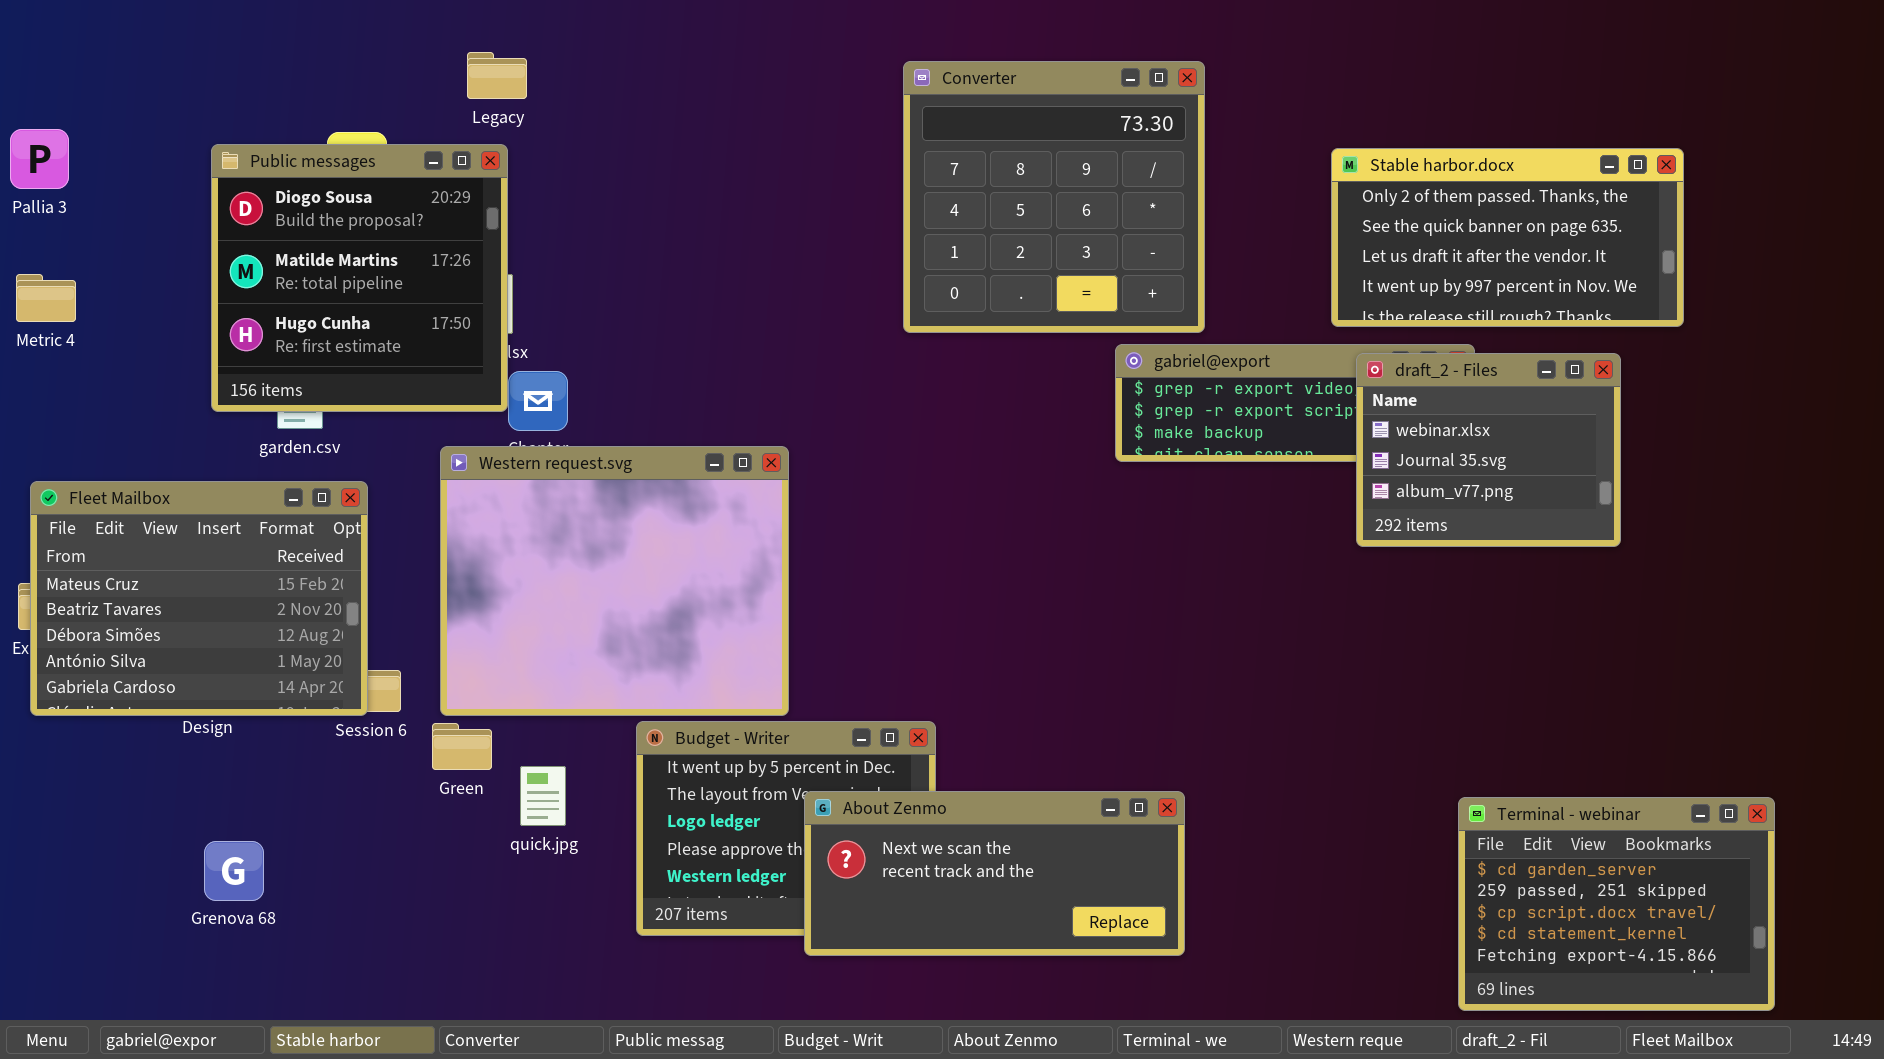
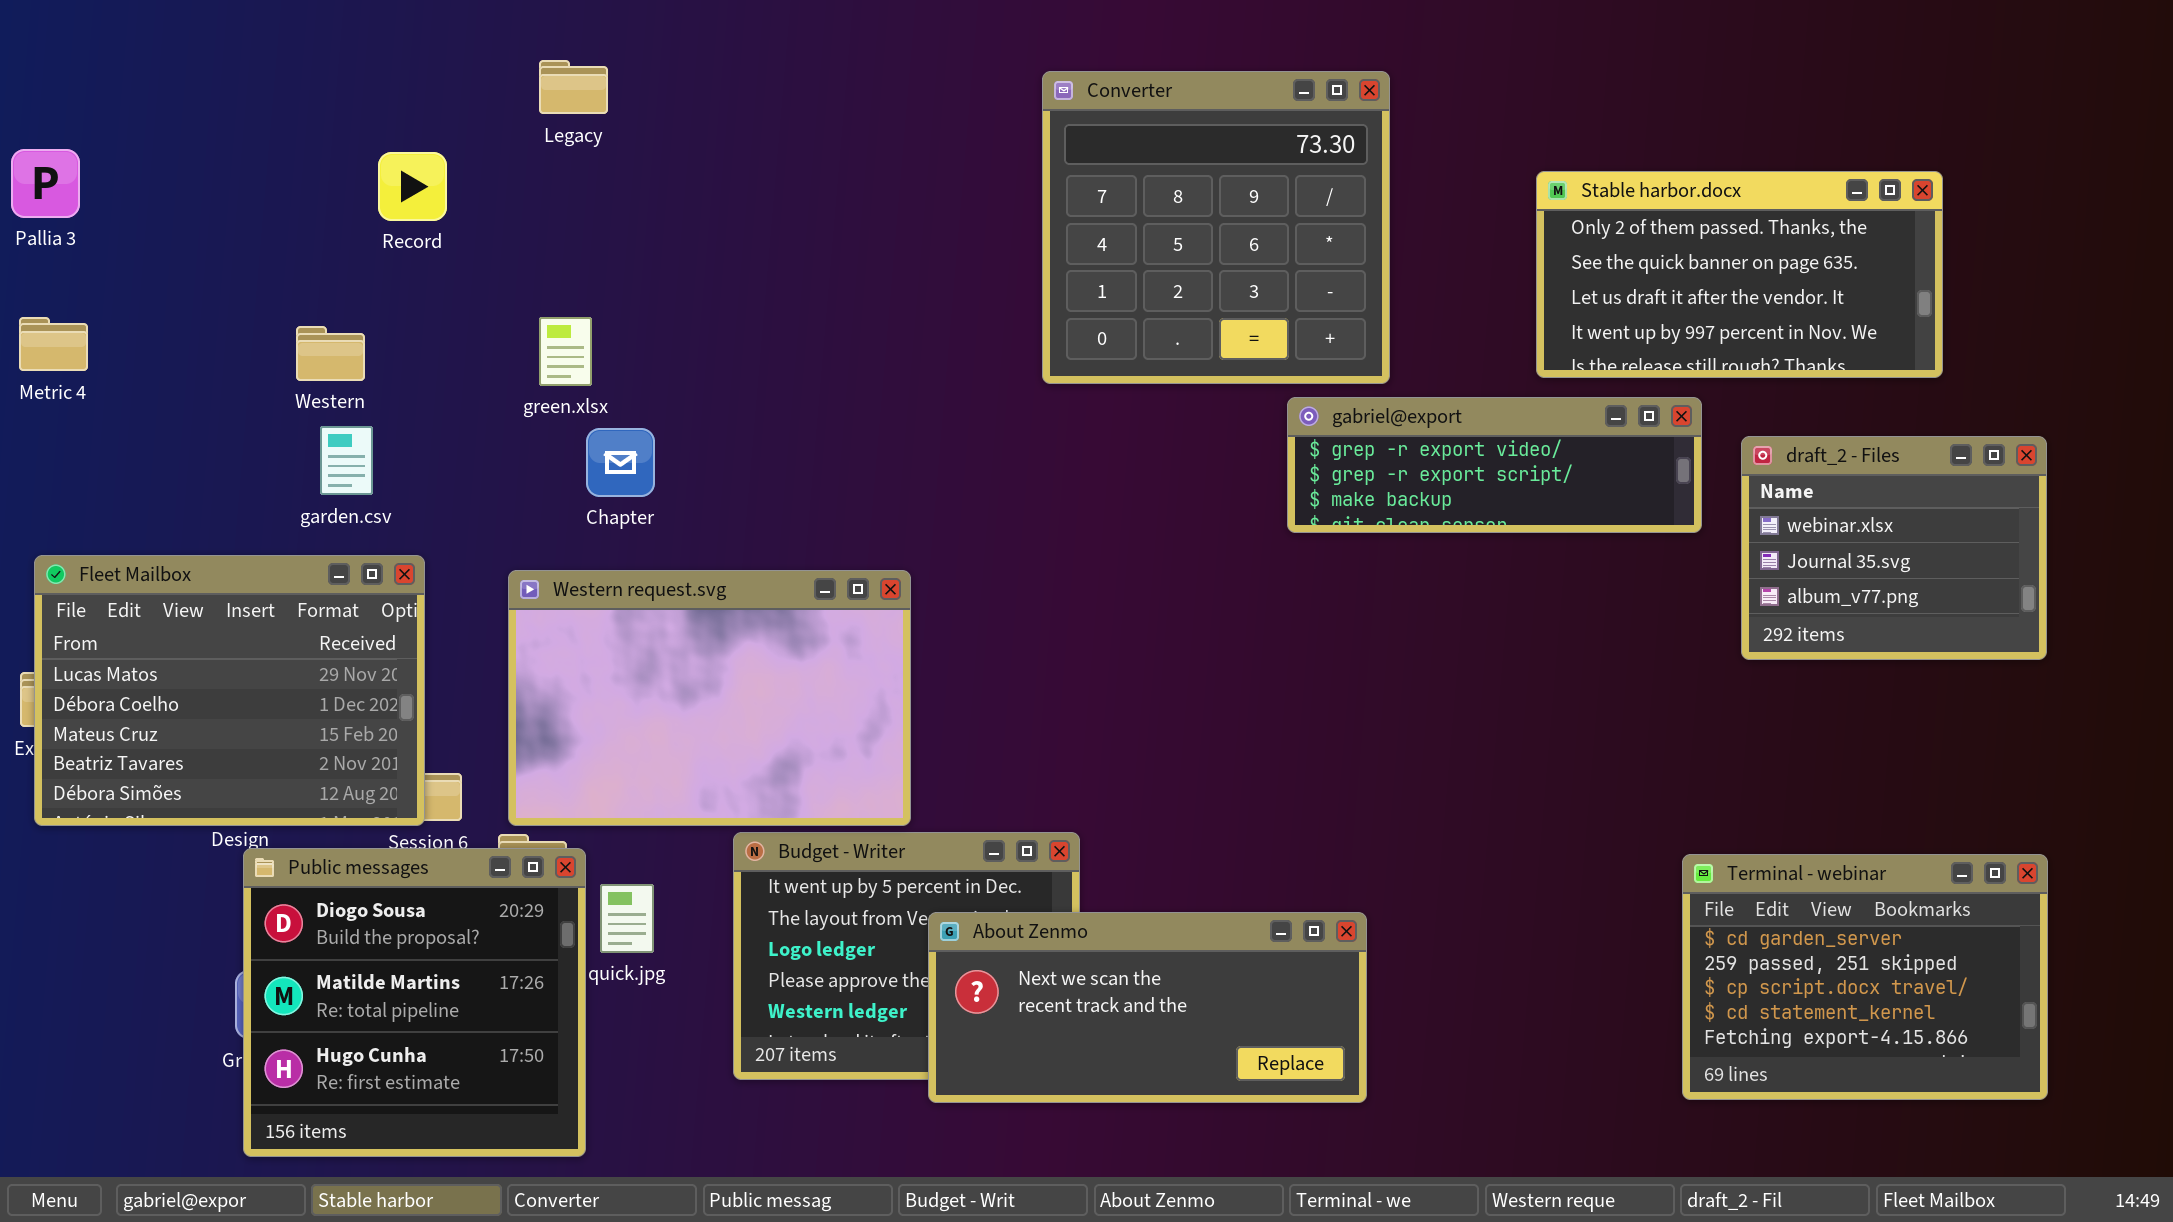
Public messages: [211,144,508,412] -> [243,848,586,1157], moved
draft_2 - Files: [1356,353,1621,547] -> [1741,436,2047,660], moved
Western request.svg: [440,446,789,716] -> [508,570,911,826], resized
Fleet Mailbox: [30,481,368,716] -> [34,555,425,826], scrolled up 2 rows
Terminal - webinar: [1458,797,1775,1011] -> [1682,854,2048,1100], moved

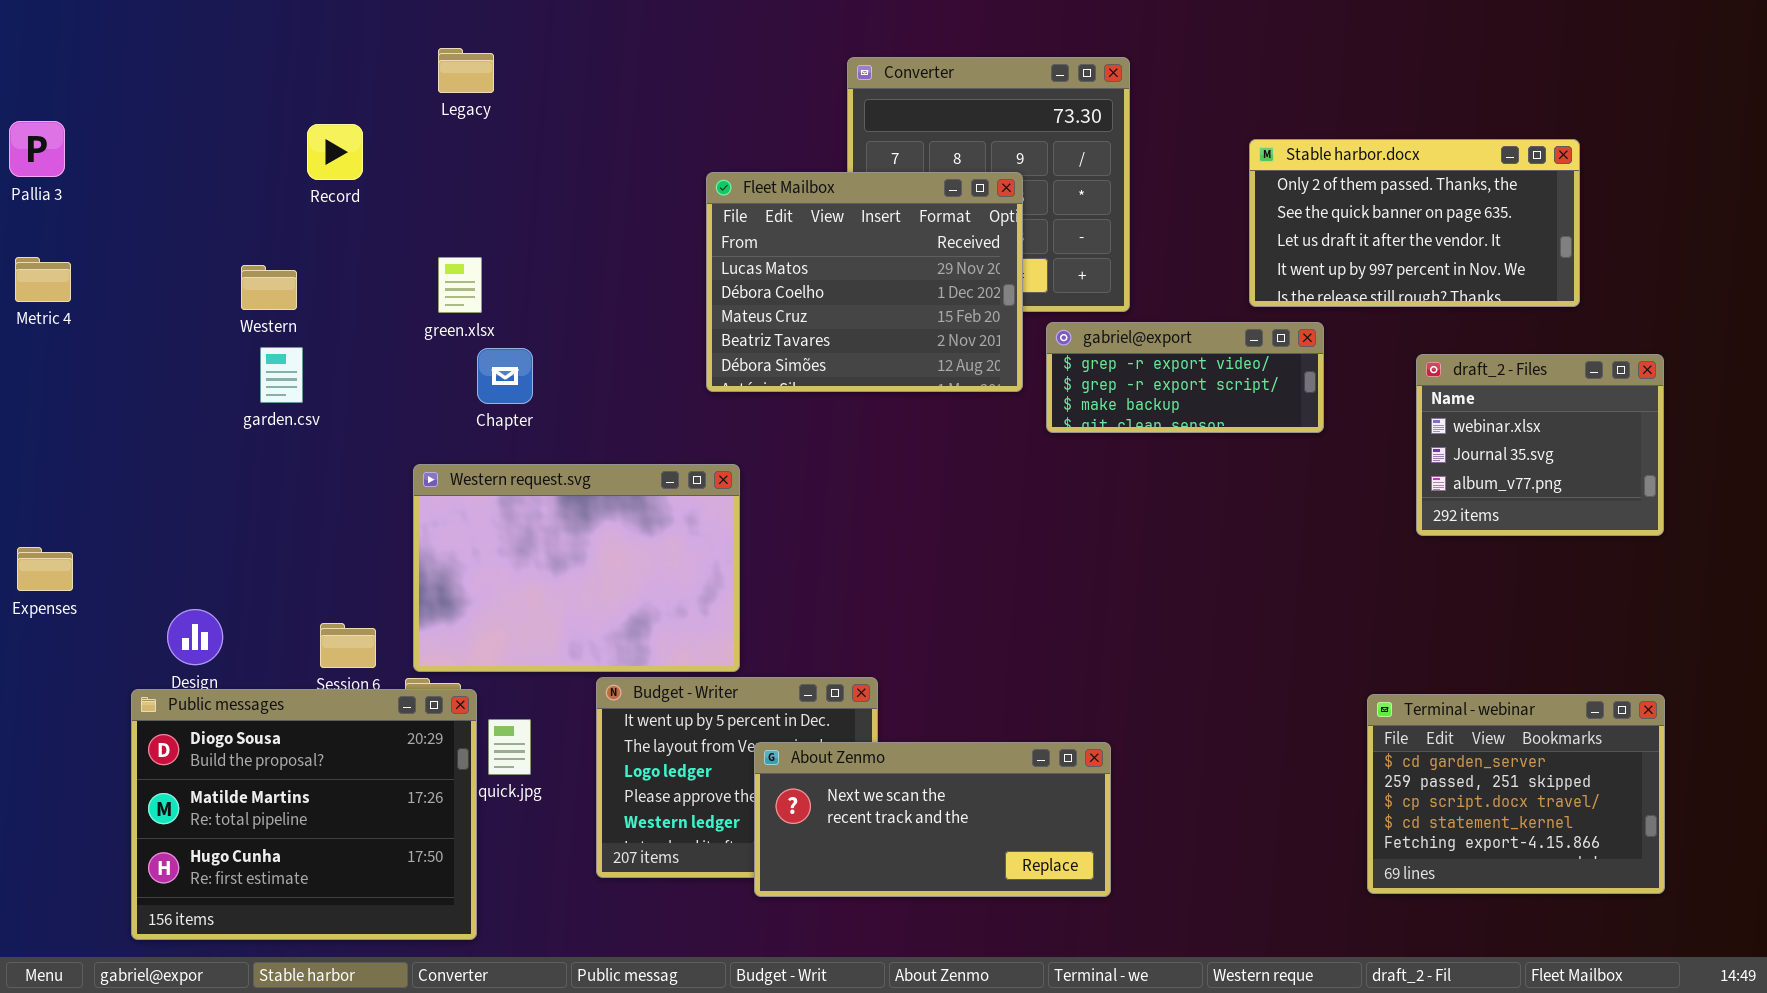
gabriel@export: [1287,397,1702,533] -> [1046,322,1324,433], resized
Fleet Mailbox: [34,555,425,826] -> [706,172,1023,392], moved
Public messages: [243,848,586,1157] -> [131,689,477,940], resized

